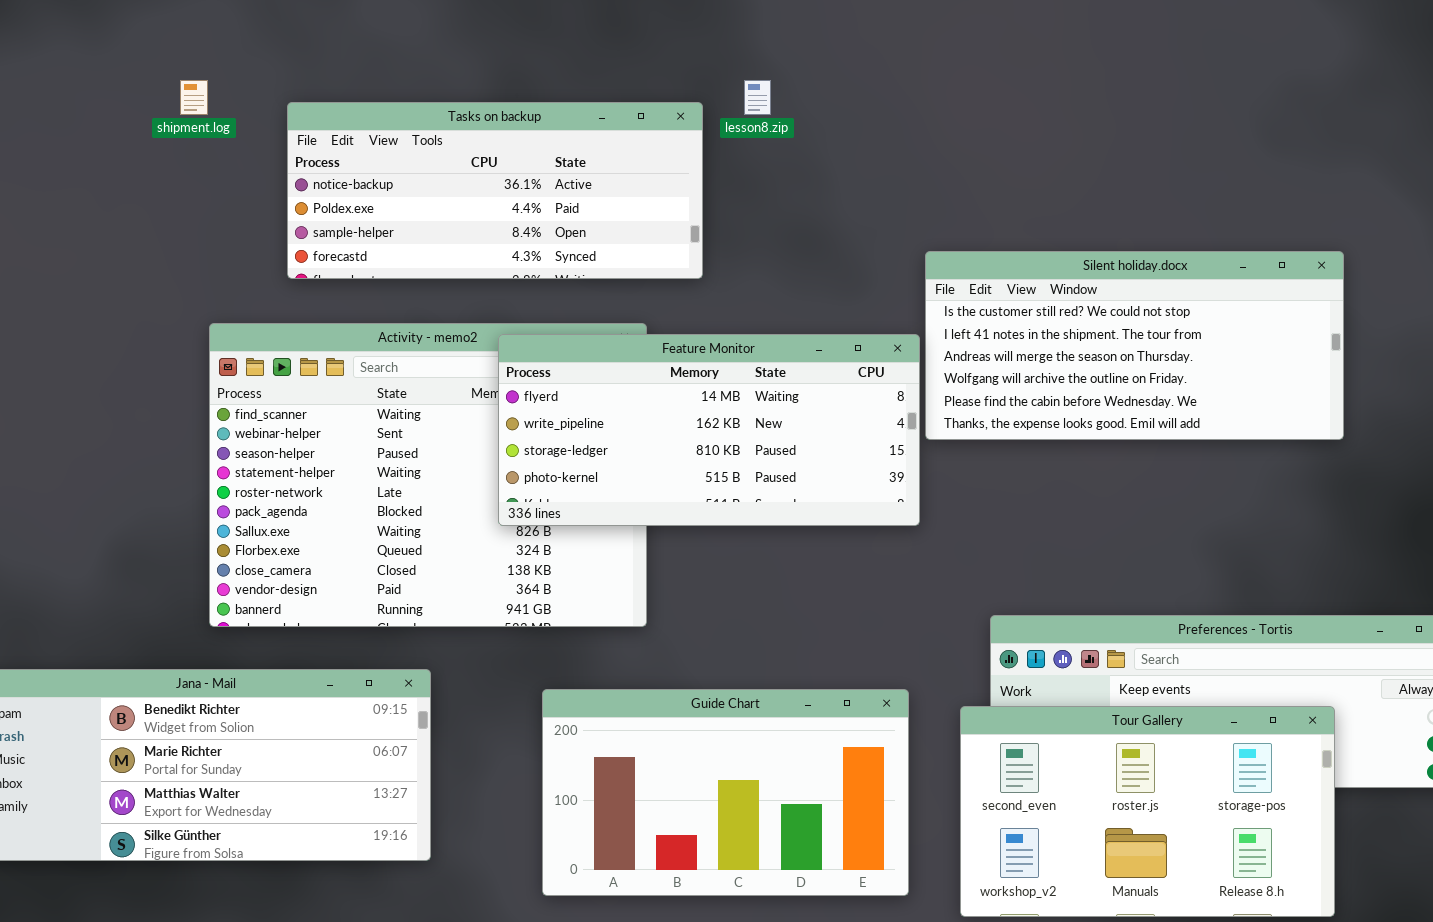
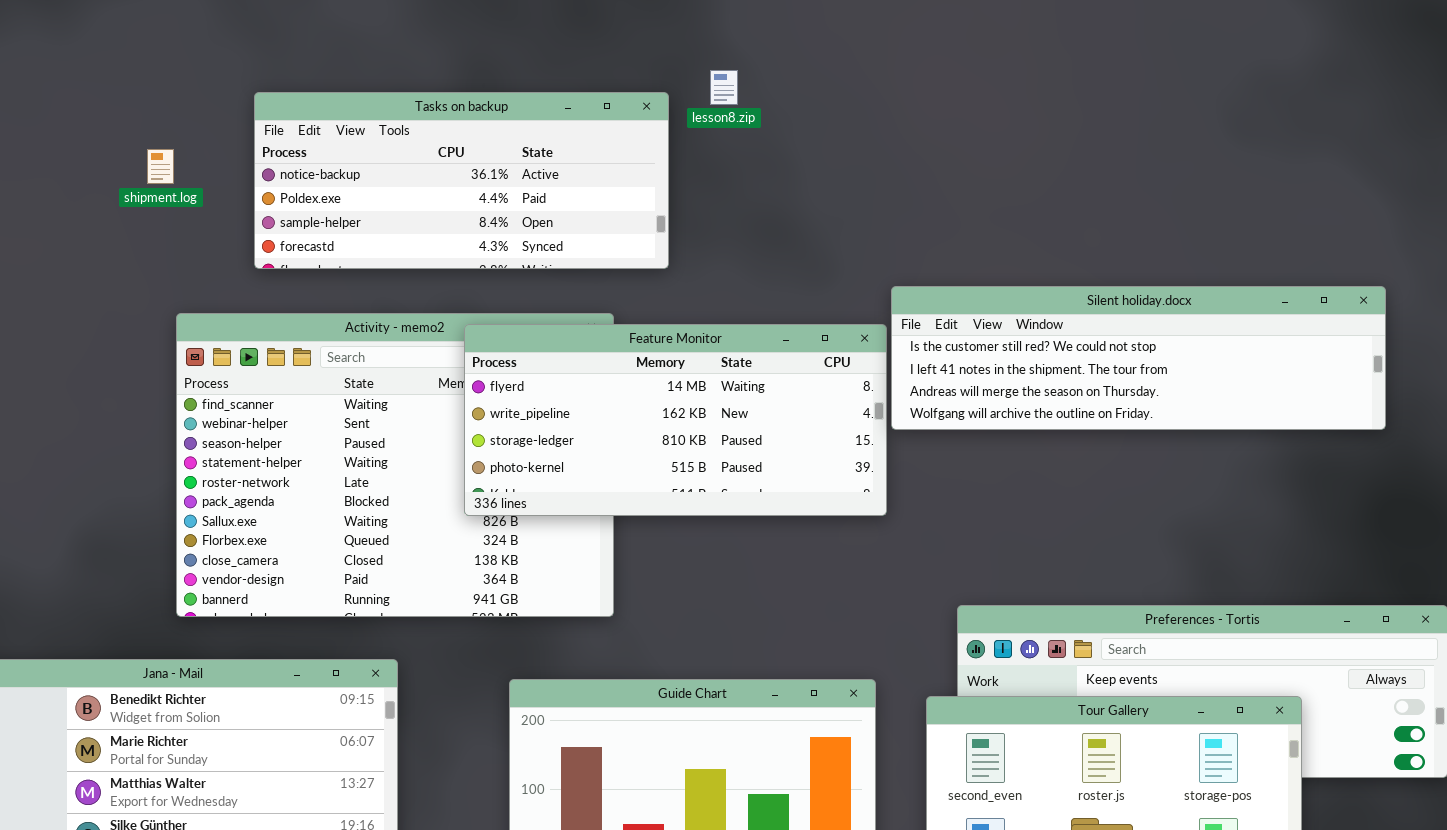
shipment.log: [180,80,208,115] -> [147,149,174,184], moved
Silent holiday.docx: [925,251,1344,440] -> [891,286,1386,430], resized

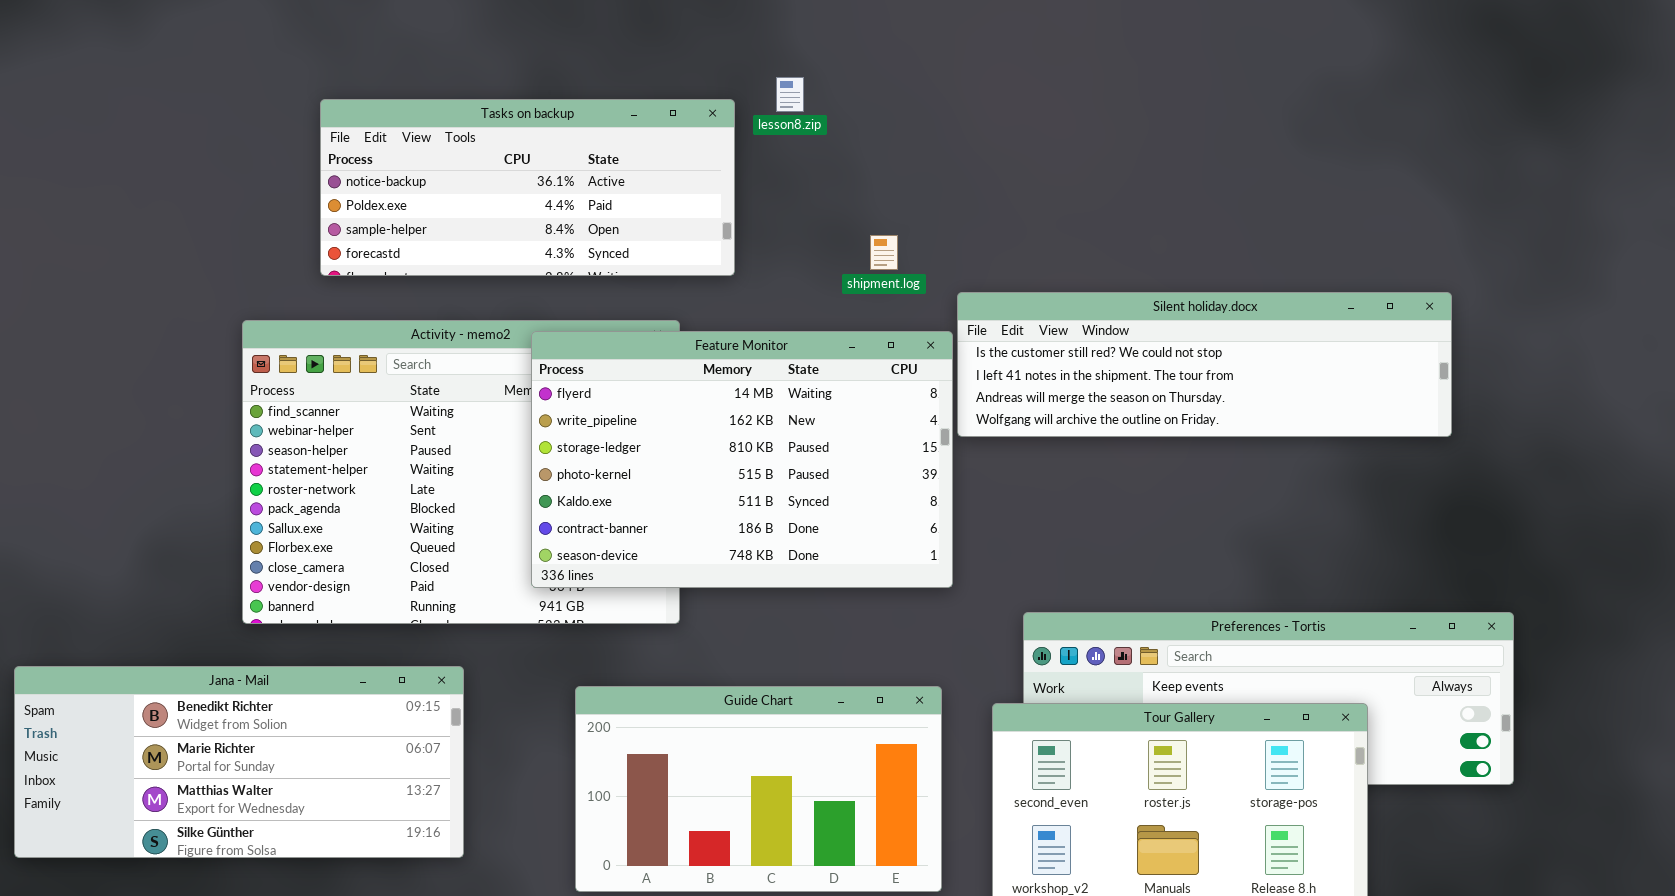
shipment.log: [147,149,174,184] -> [870,235,898,270], moved
Feature Monitor: [464,324,887,516] -> [531,331,953,588], resized

